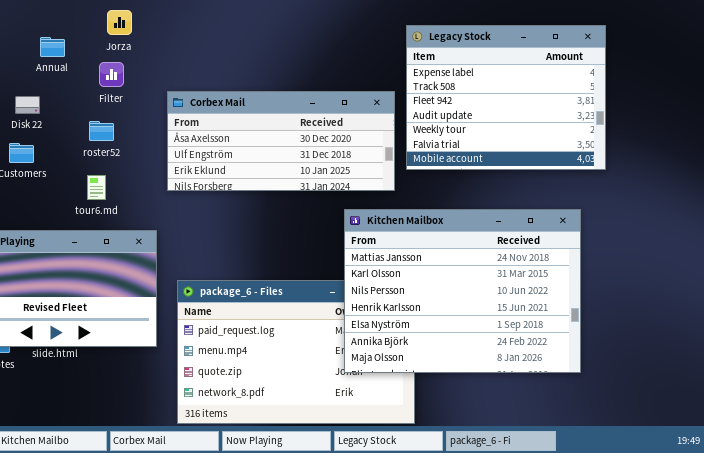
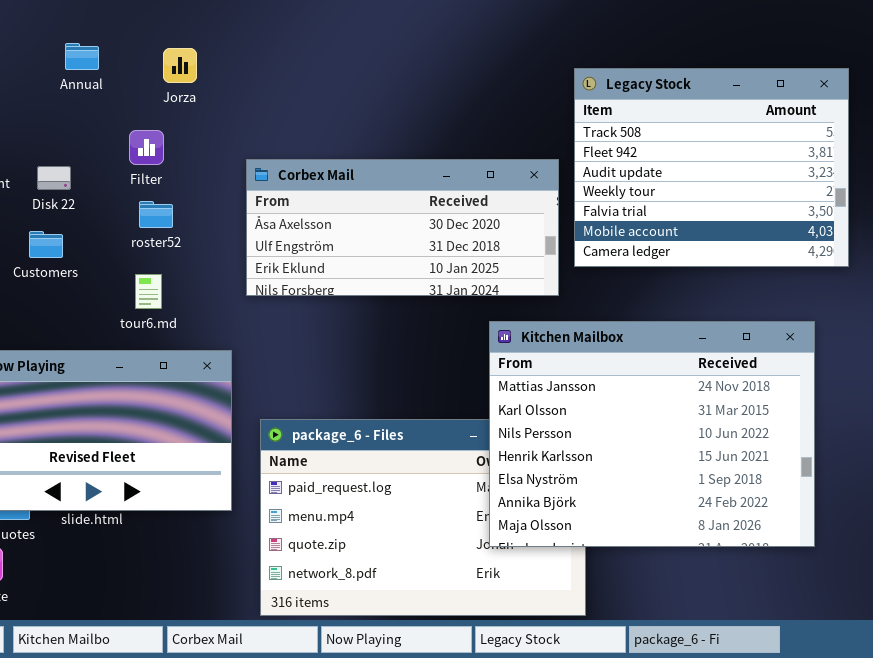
Legacy Stock: [406,25,606,170] -> [574,68,849,267], scrolled down 1 row
Annual: [40,37,65,57] -> [65,43,99,70], moved
Filter: [99,62,124,87] -> [129,130,164,165], moved

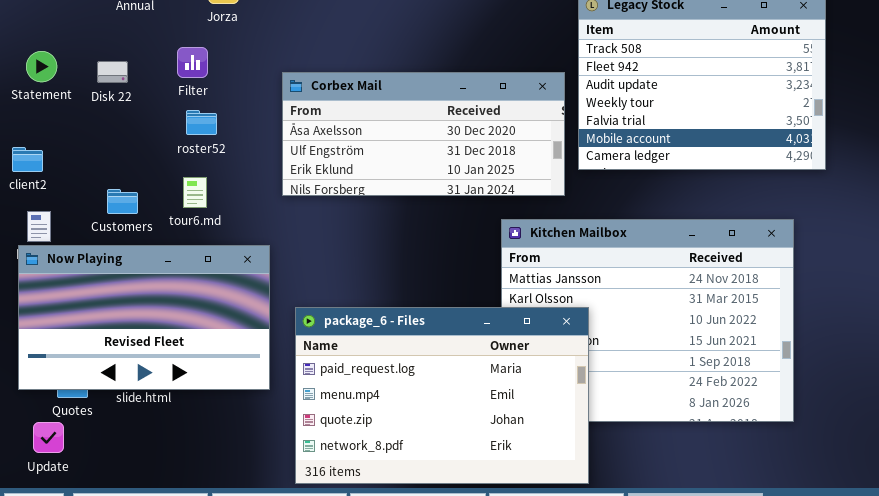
Disk 22: [37,166,71,190] -> [97,61,128,83], moved
Customers: [29,231,63,258] -> [107,189,138,214], moved
package_6 - Files: [260,419,586,616] -> [295,307,589,484], raised

